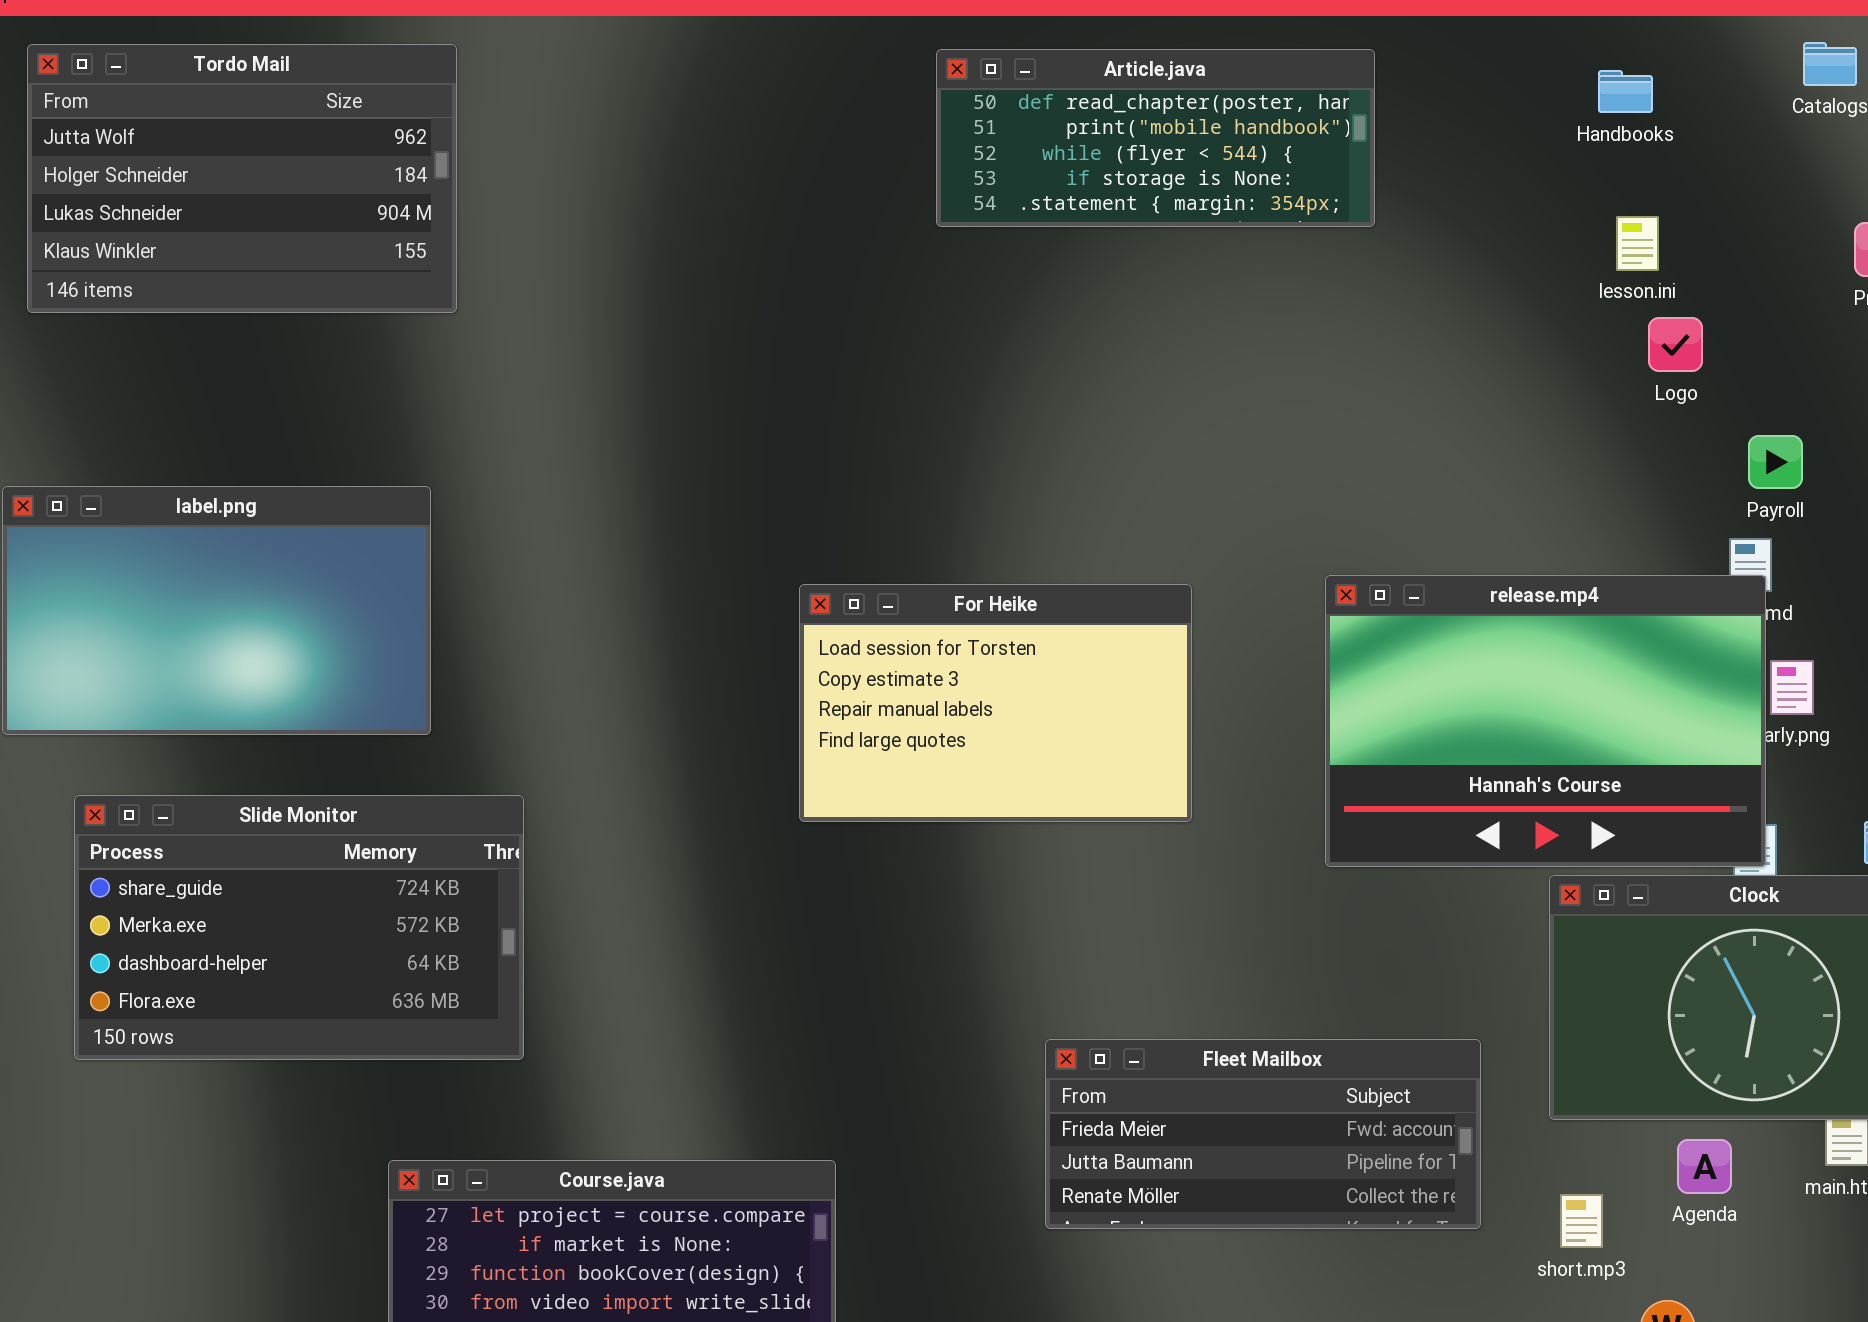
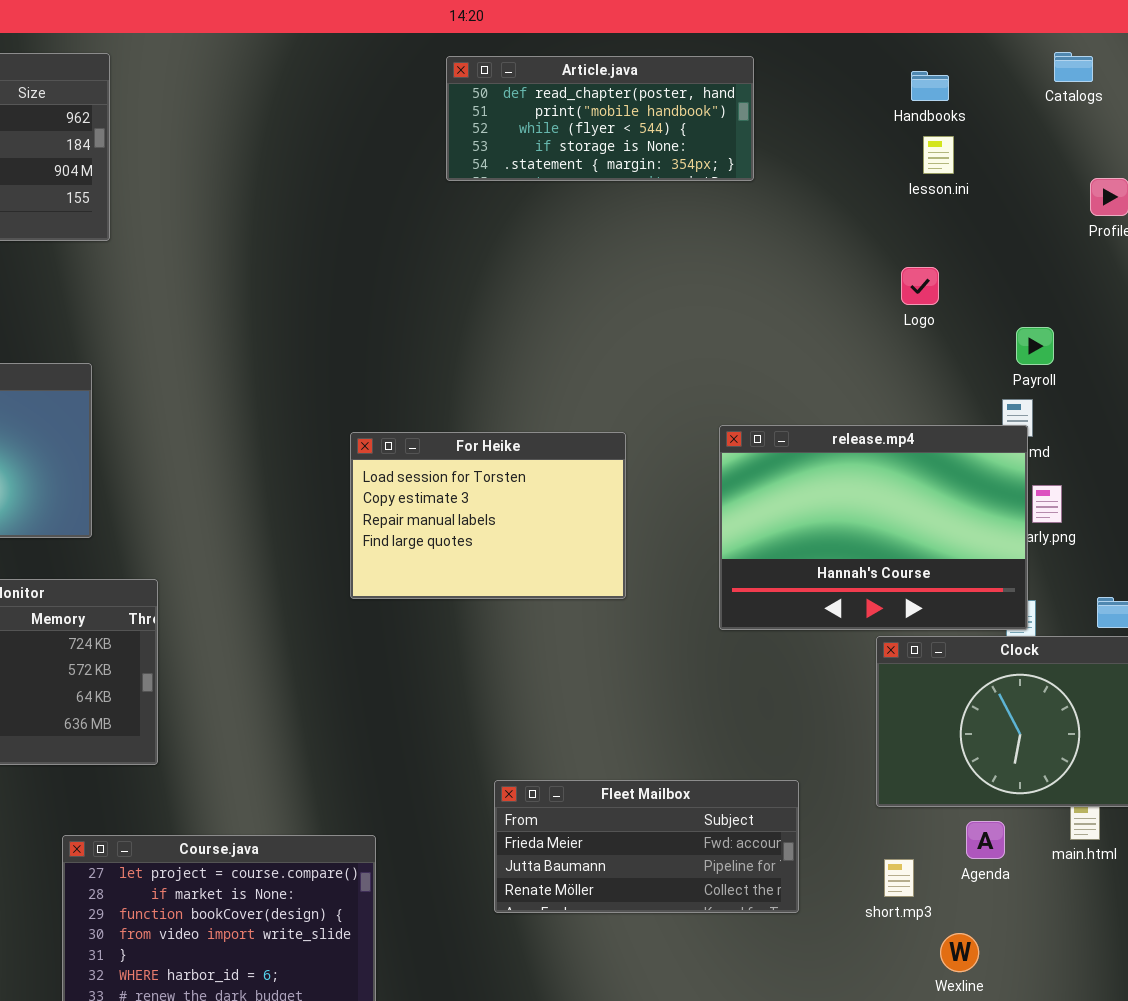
lesson.ini: [1616,216,1659,271] -> [923,136,954,174], moved
Logo: [1648,317,1703,372] -> [901,267,939,305], moved
Fleet Mailbox: [1045,1039,1481,1229] -> [494,780,799,913], moved

